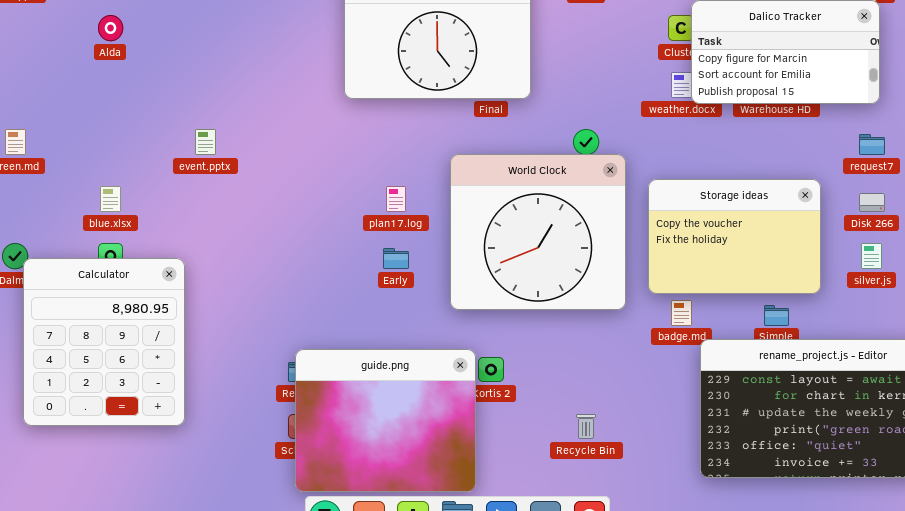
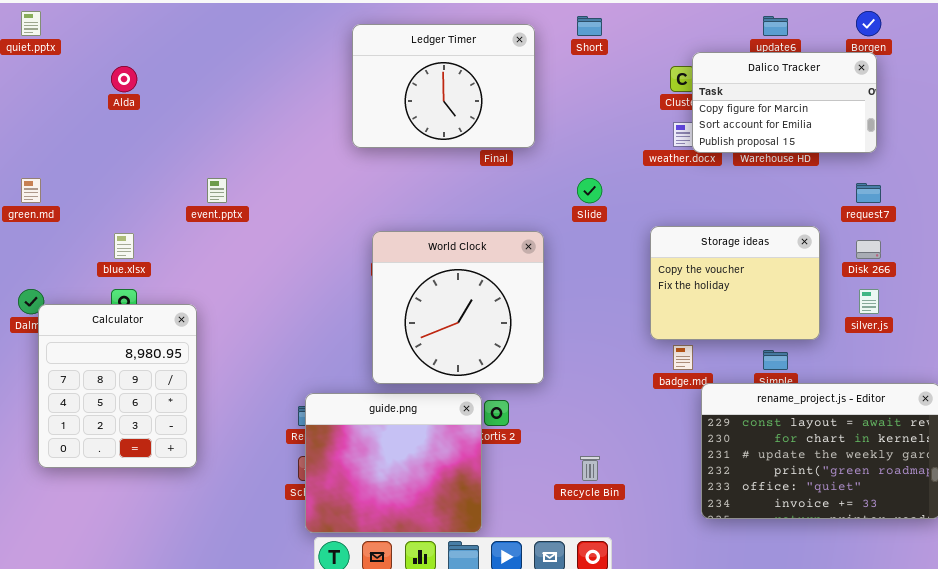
World Clock: [450,154,626,310] -> [372,231,544,384], moved

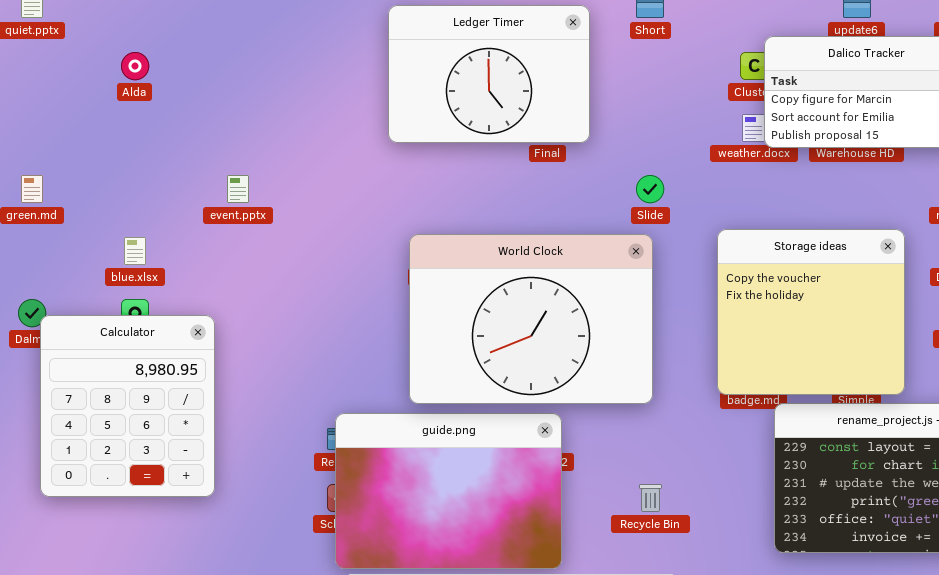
Storage ideas: [650,226,820,340] -> [717,229,905,395], resized
World Clock: [372,231,544,384] -> [409,234,653,404], resized
guide.png: [305,393,482,533] -> [335,413,562,569], resized

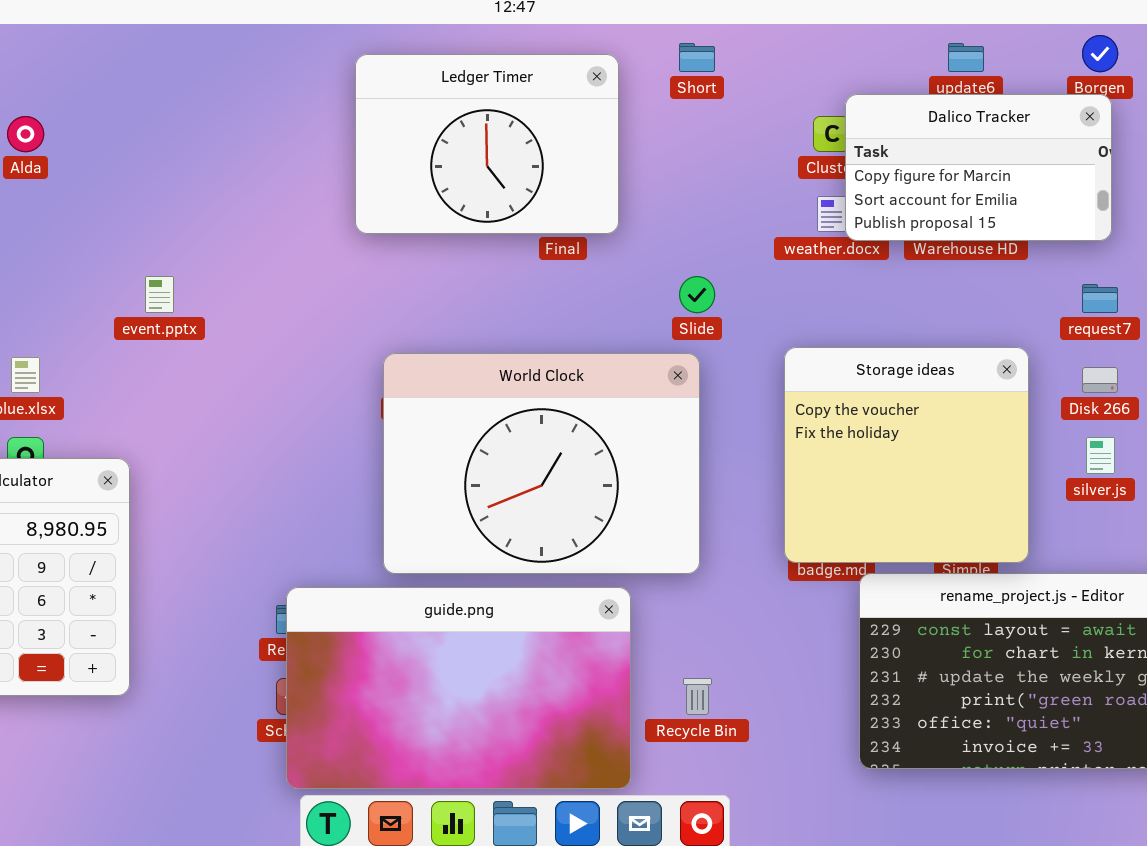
guide.png: [335,413,562,569] -> [286,587,631,789], resized

